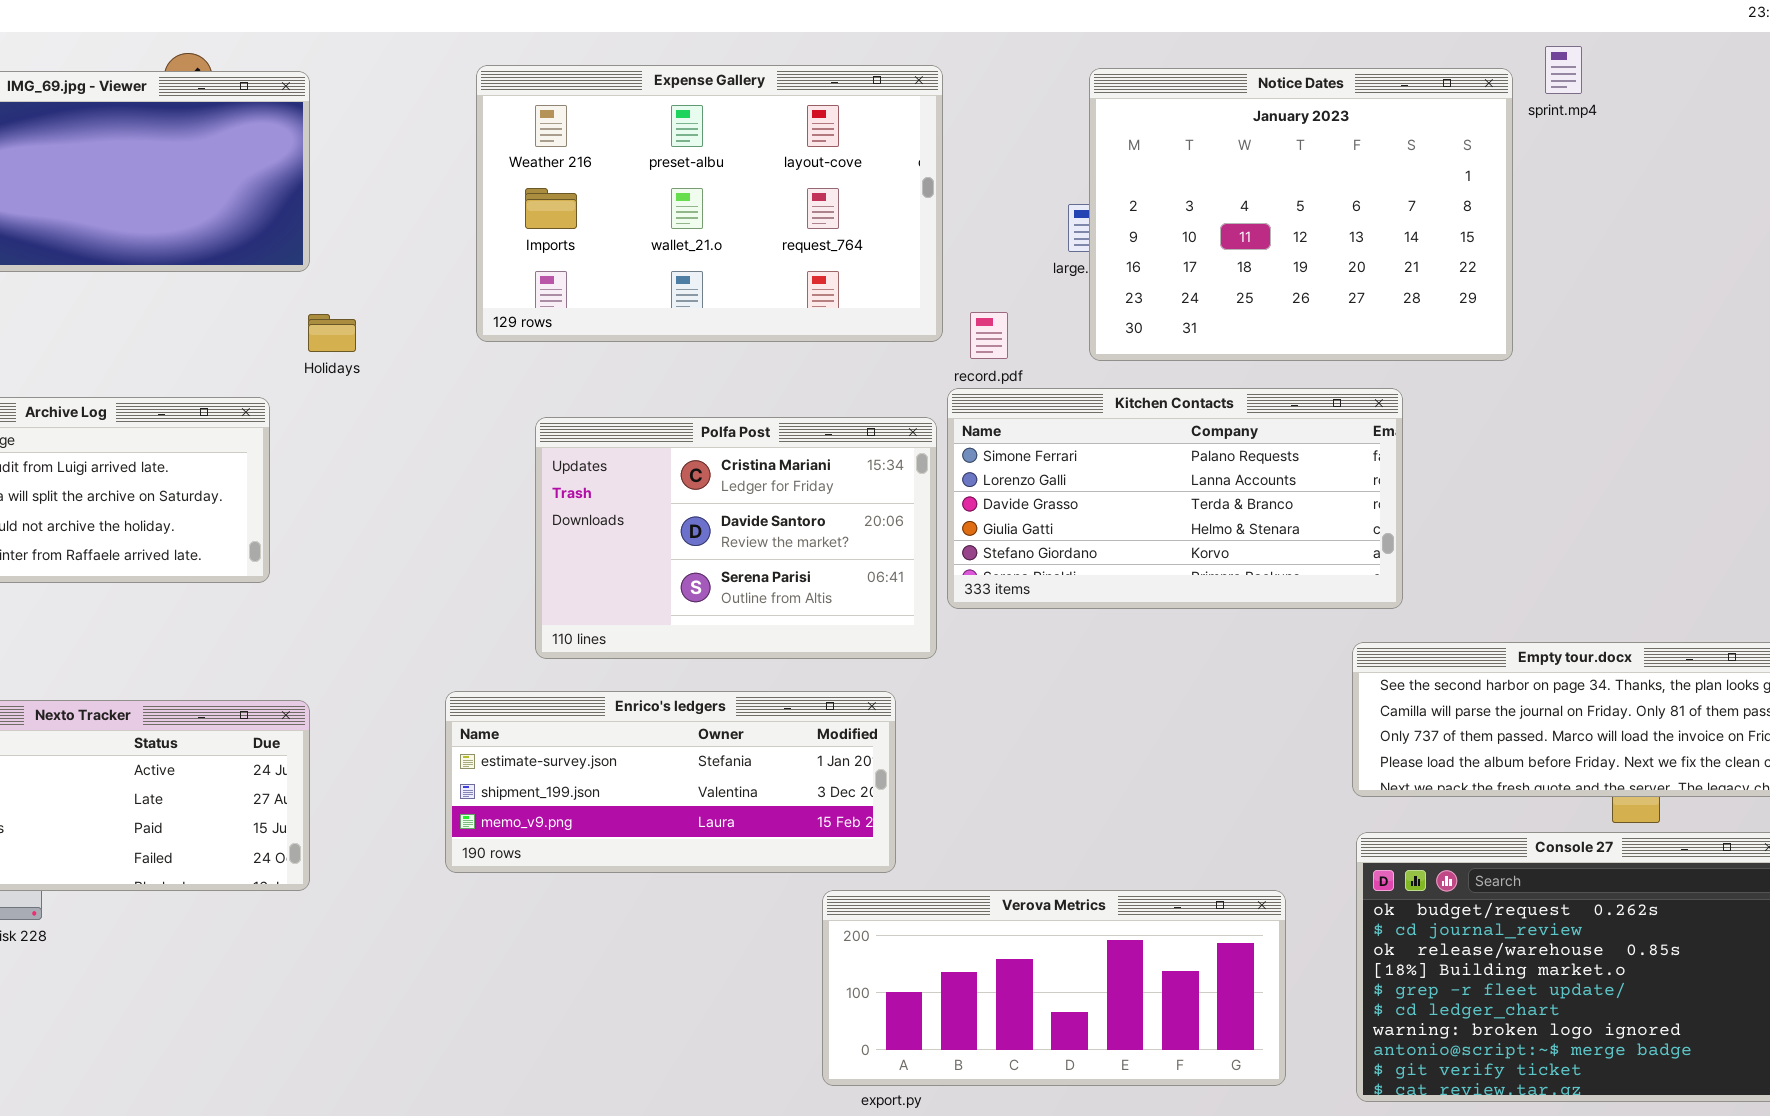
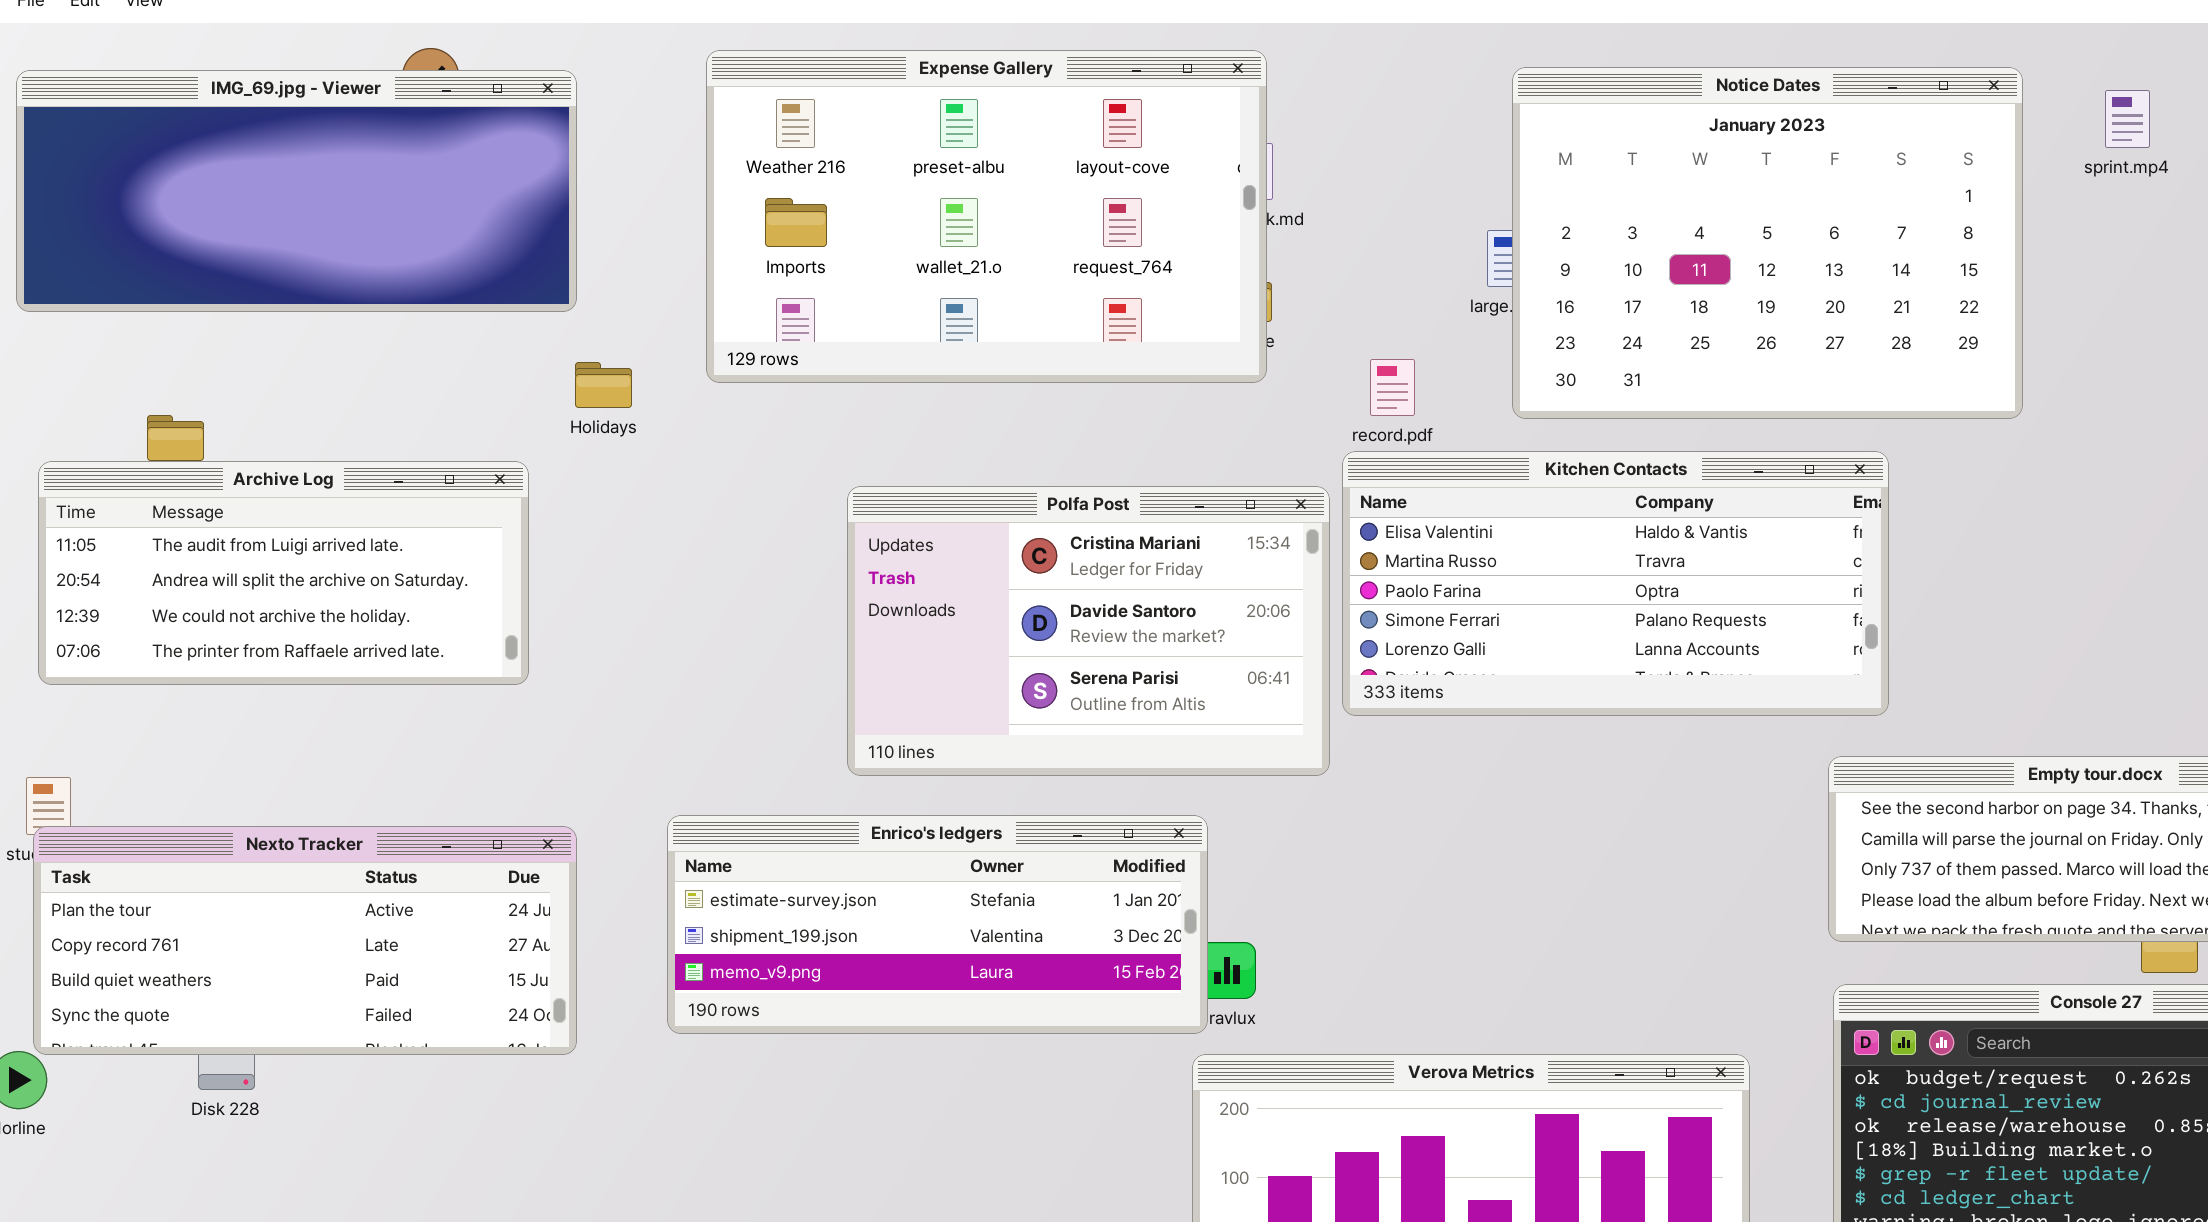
sprint.mp4: [1545,46,1582,94] -> [2105,90,2150,148], moved
Expense Gallery: [476,65,943,342] -> [706,50,1267,383], moved
Kitchen Contacts: [947,388,1403,609] -> [1342,451,1889,716], scrolled up 3 rows
Enrico's ledgers: [445,691,896,873] -> [667,815,1208,1034], moved

